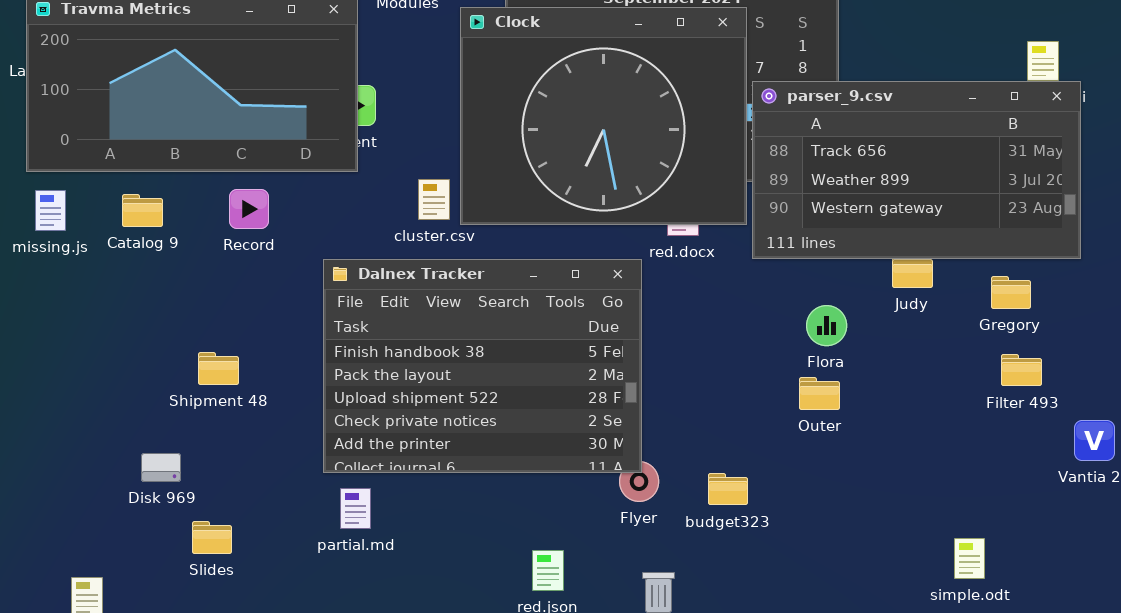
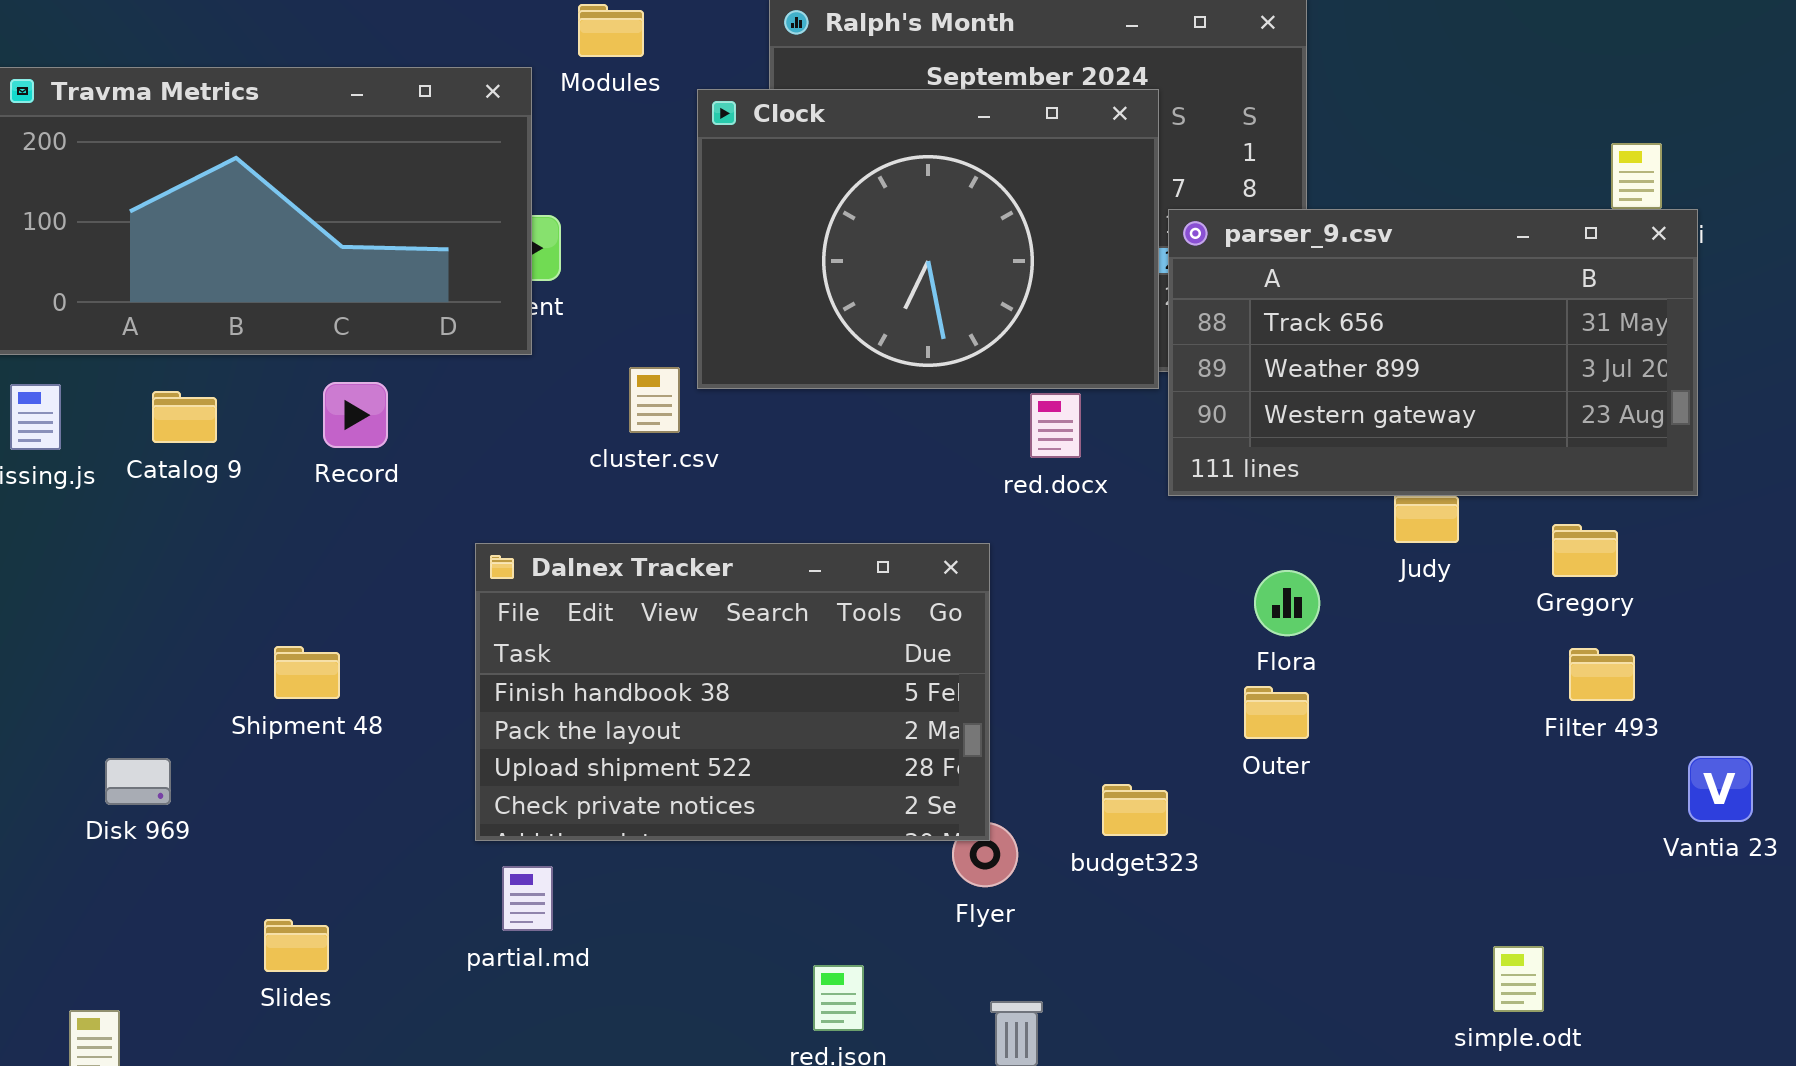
Clock: [460,7,747,225] -> [697,89,1159,389], resized
Dalnex Tracker: [323,259,642,473] -> [475,543,990,841], resized
Disk 969: [141,453,181,482] -> [105,758,171,805], moved
budget323: [708,473,748,505] -> [1102,784,1168,836], moved

